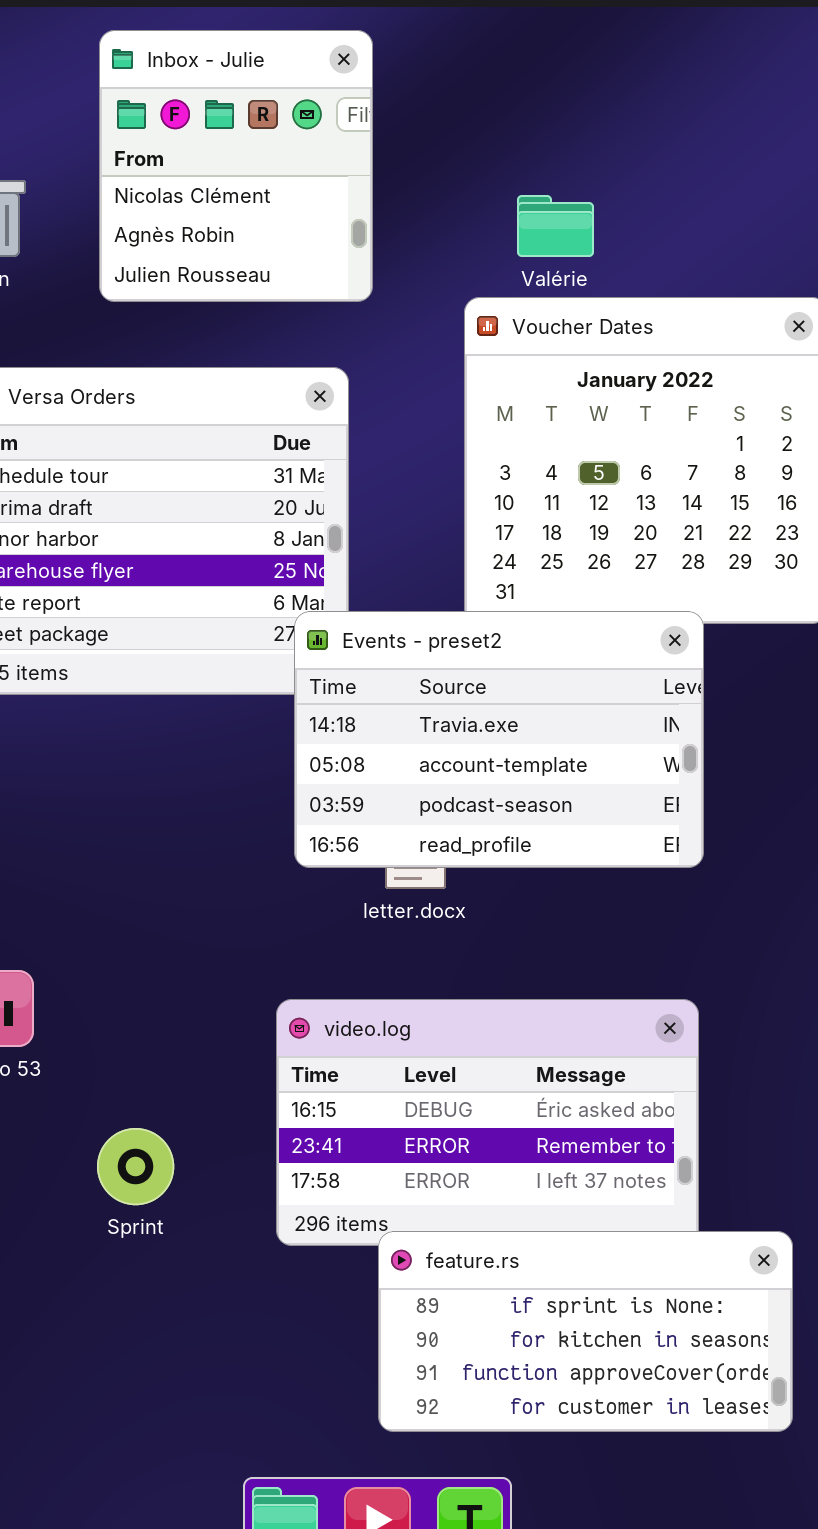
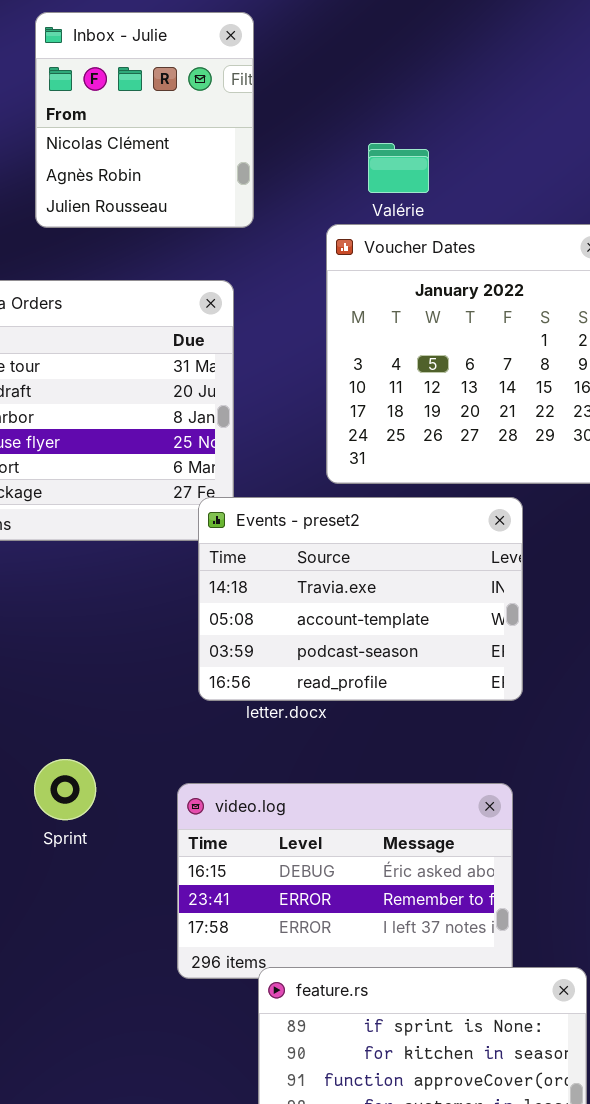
Events - preset2: [294,611,704,868] -> [198,497,523,701], moved
Sprint: [97,1128,174,1205] -> [34,759,96,820], moved

